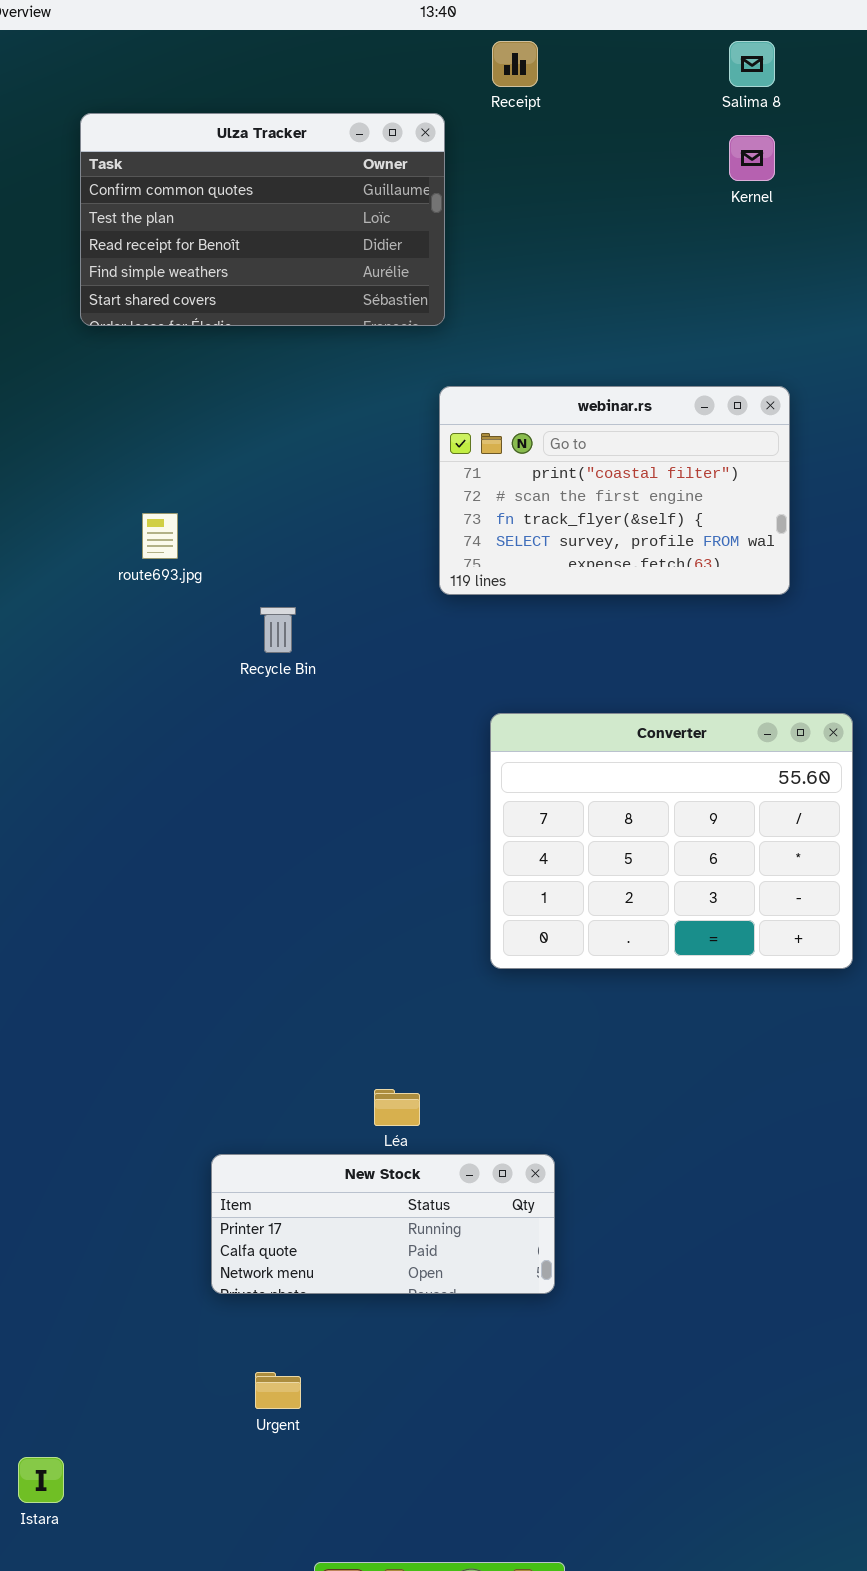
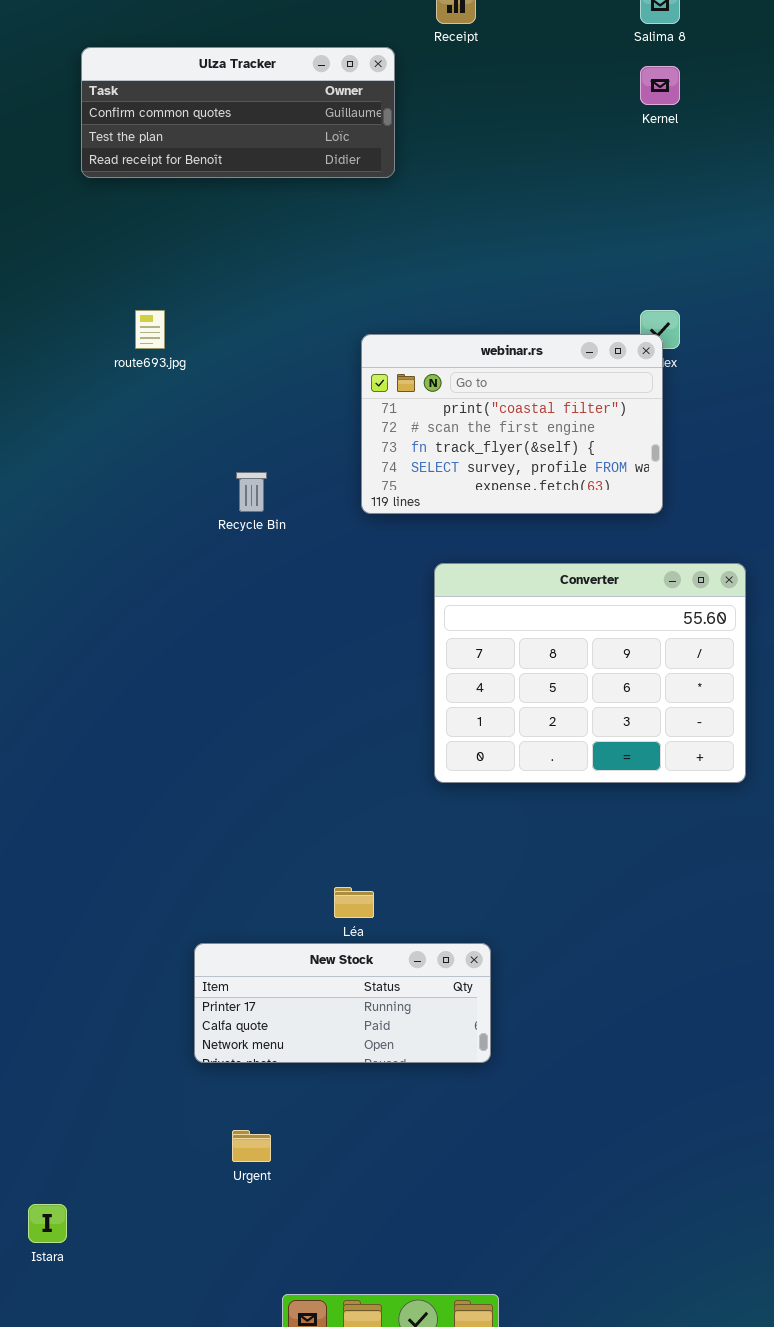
Ulza Tracker: [80,113,445,326] -> [81,47,395,178], resized
webinar.rs: [439,386,790,595] -> [361,334,663,514], moved
route693.jpg: [142,513,178,559] -> [135,310,165,349], moved

